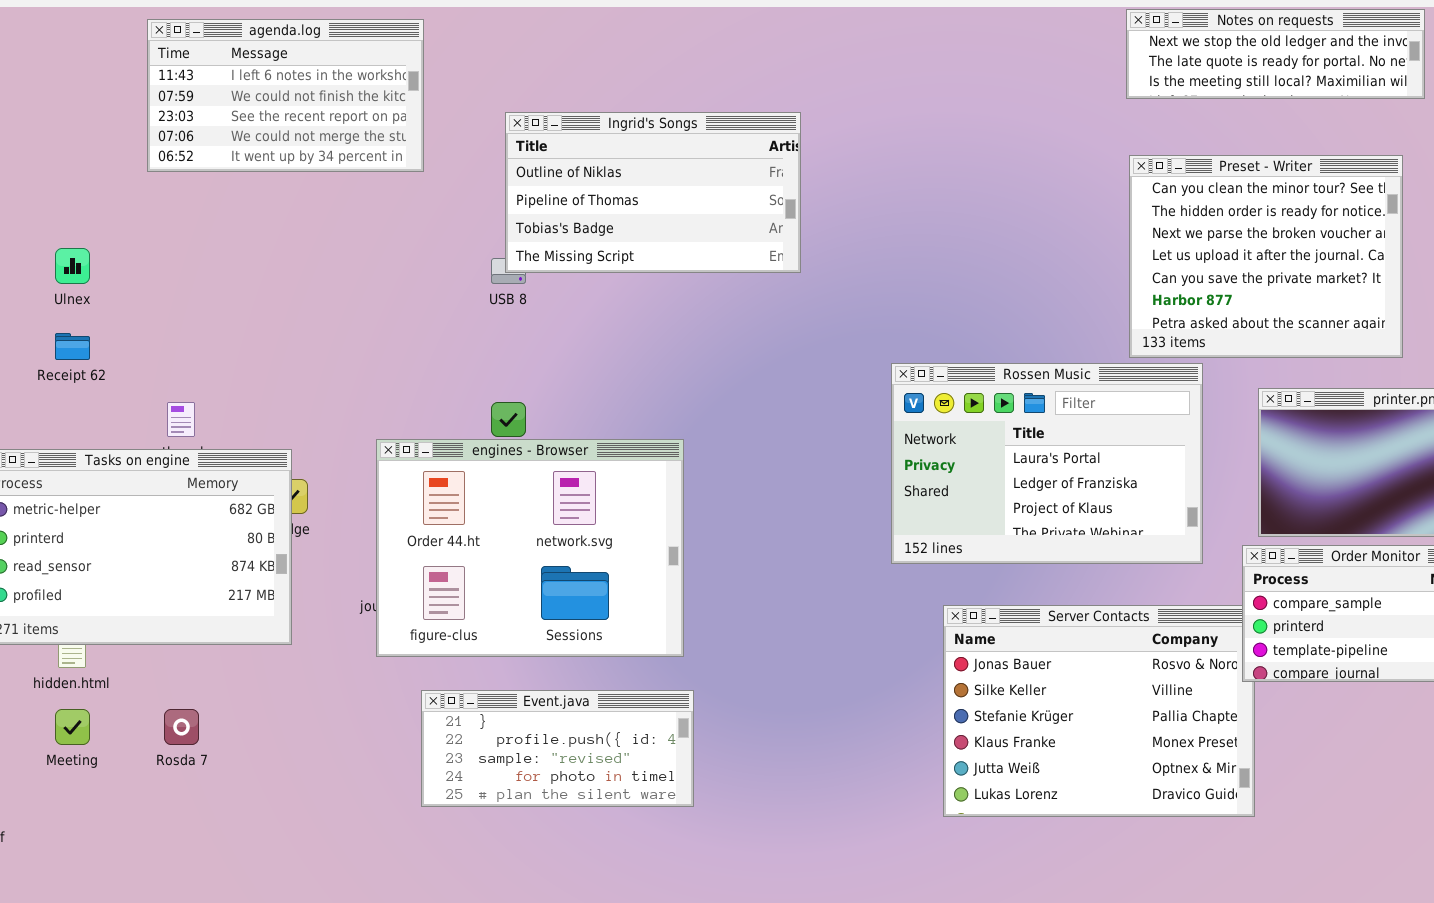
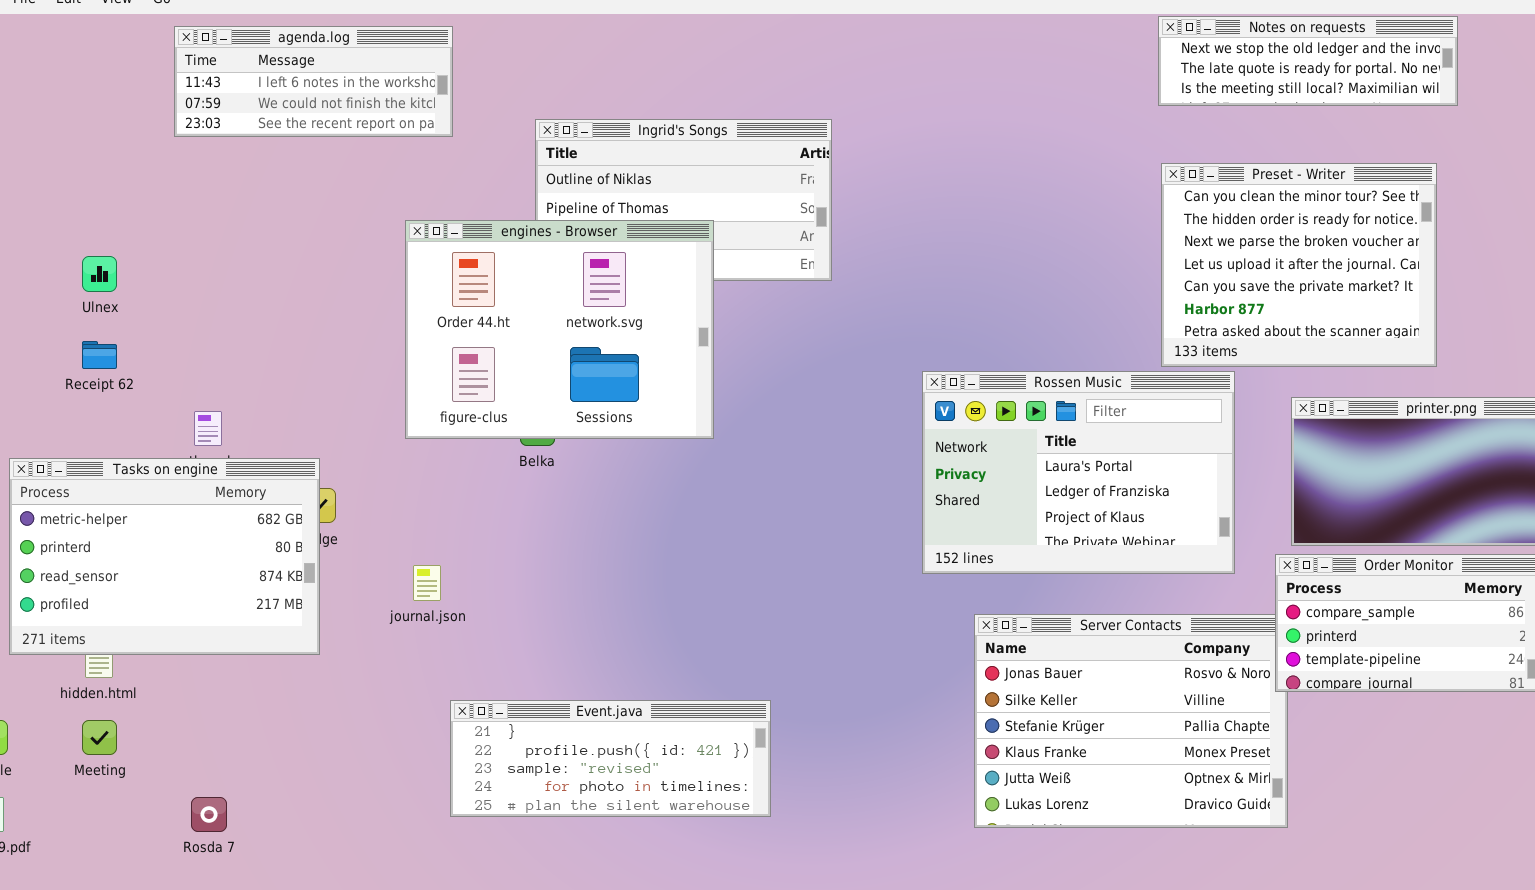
agenda.log: [147,19,424,172] -> [174,26,453,137], resized
engines - Browser: [376,439,684,657] -> [405,220,714,439], moved
Event.java: [421,690,694,807] -> [450,700,771,817], resized
Rosda 7: [164,709,199,745] -> [191,797,227,832], moved

